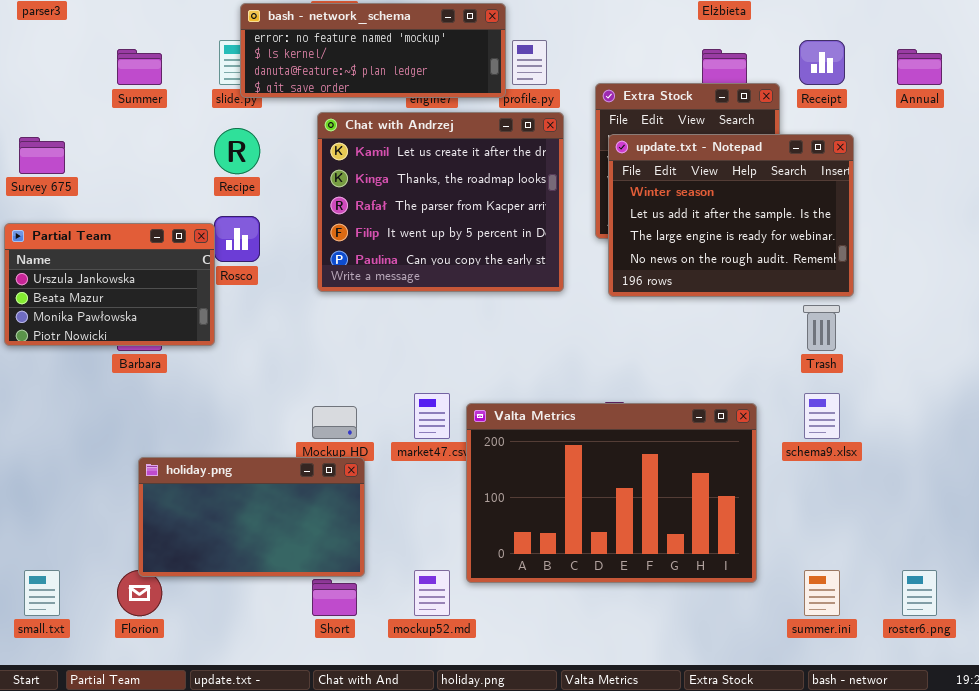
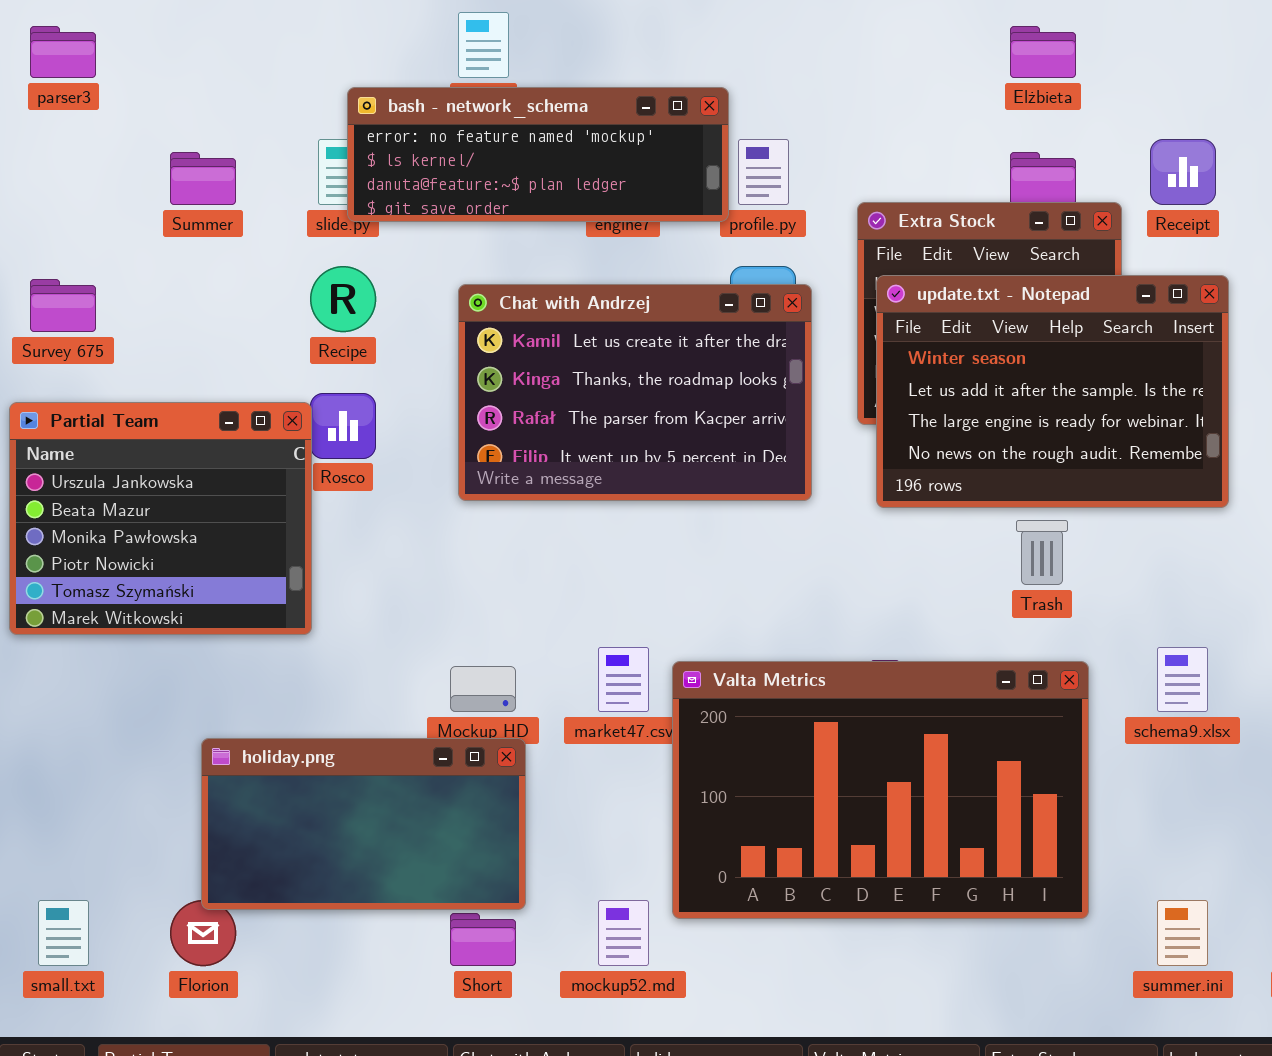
Chat with Andrzej: [317,112,564,292] -> [458,284,812,501], resized
Partial Team: [4,223,215,346] -> [9,402,312,635], resized
Trash: [803,305,840,351] -> [1016,520,1068,585], moved

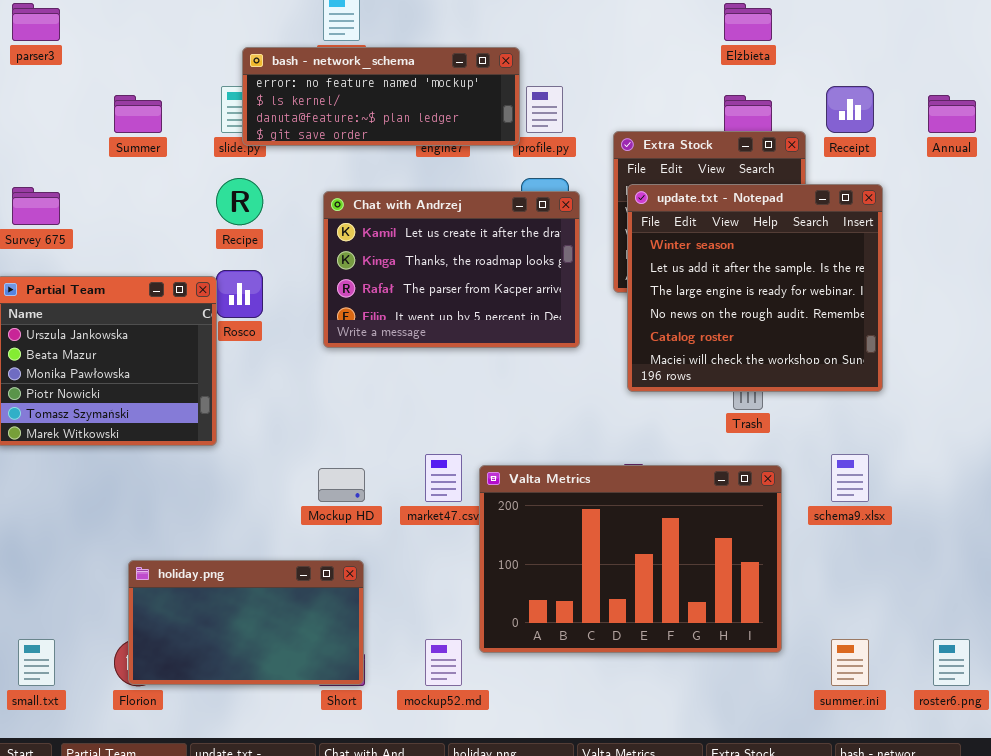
update.txt - Notepad: [876,275,1229,508] -> [627,184,883,392], resized
holiday.png: [201,738,526,910] -> [128,560,364,685], moved

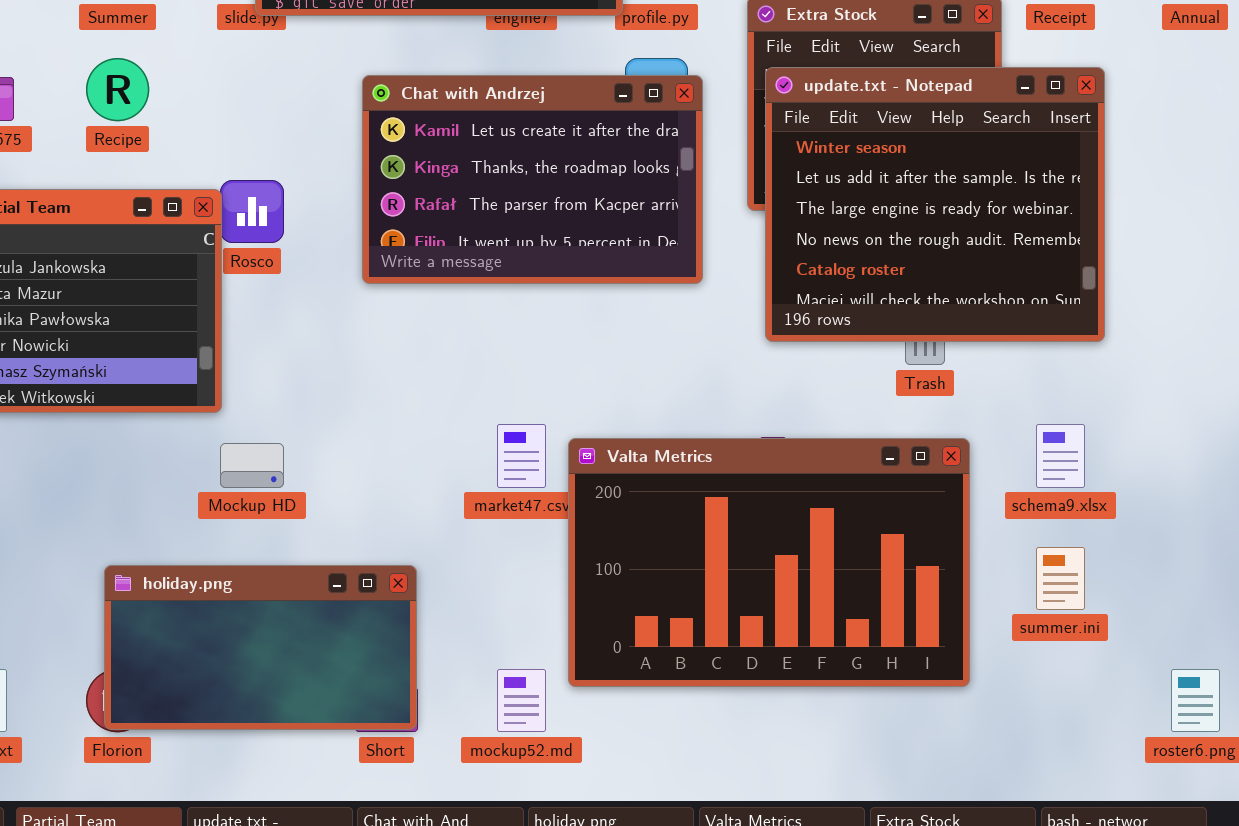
Recipe: [216,178,263,225] -> [86,58,149,121], moved
Mockup HD: [318,468,365,502] -> [220,443,284,488], moved
summer.ini: [831,639,869,686] -> [1036,547,1085,610], moved

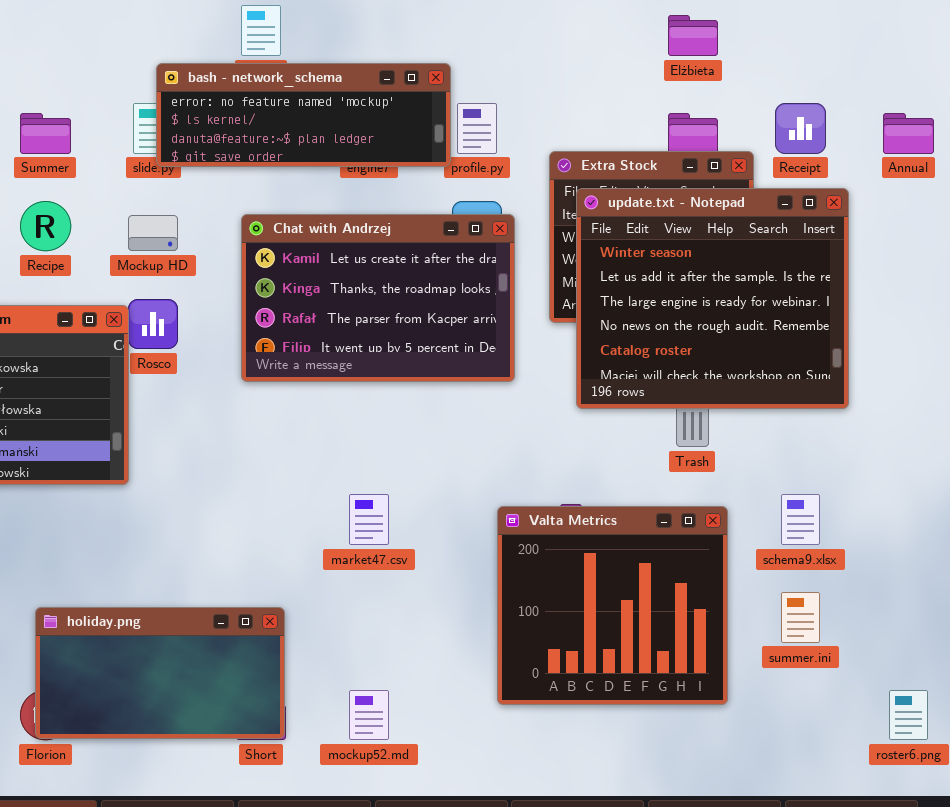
update.txt - Notepad: [765,67,1105,342] -> [576,188,849,409], moved
Valta Metrics: [568,438,970,687] -> [497,506,728,705], resized
Mockup HD: [220,443,284,488] -> [128,215,178,251], moved

